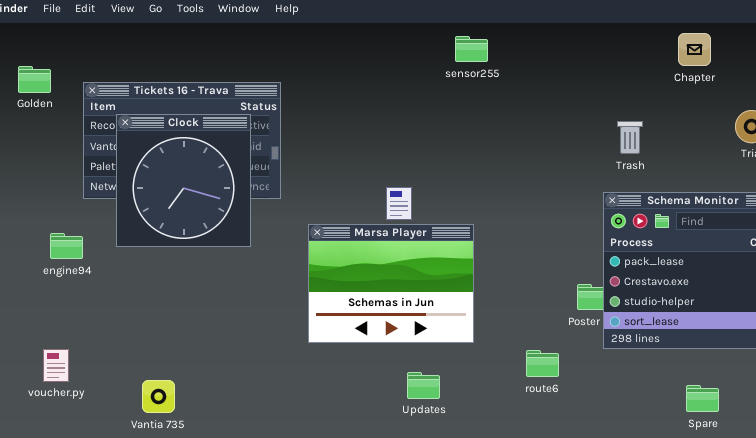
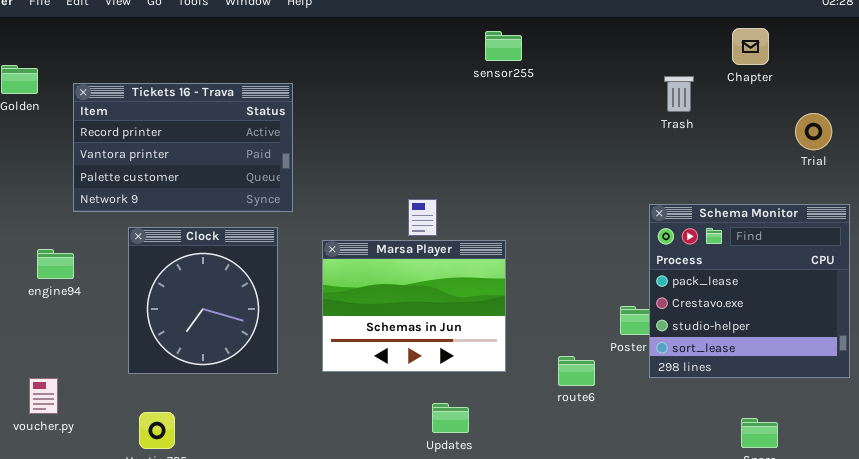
Clock: [116,114,251,247] -> [128,227,278,374], moved
Trash: [617,121,643,154] -> [664,76,694,112], moved
route6: [526,350,559,377] -> [558,356,595,386], moved

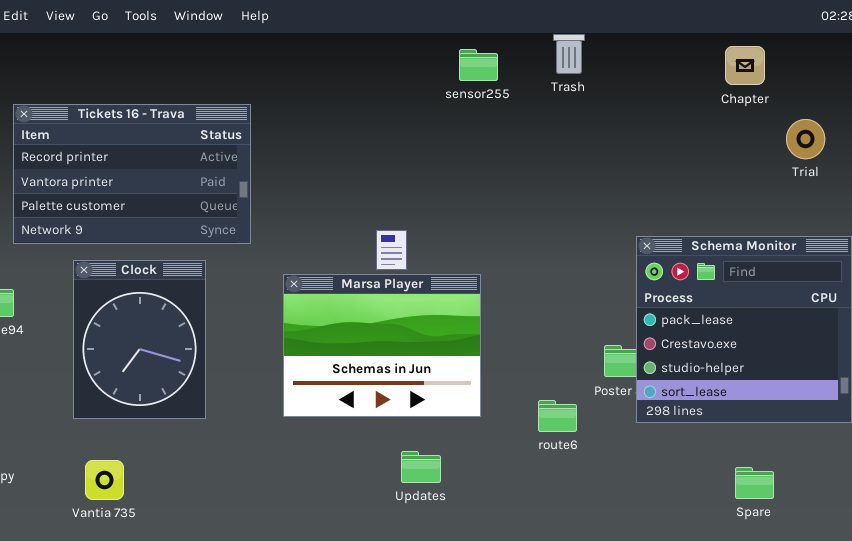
Trash: [664,76,694,112] -> [553,34,585,74], moved
Trial: [795,113,832,150] -> [786,119,825,159], moved
Clock: [128,227,278,374] -> [73,260,206,419], resized

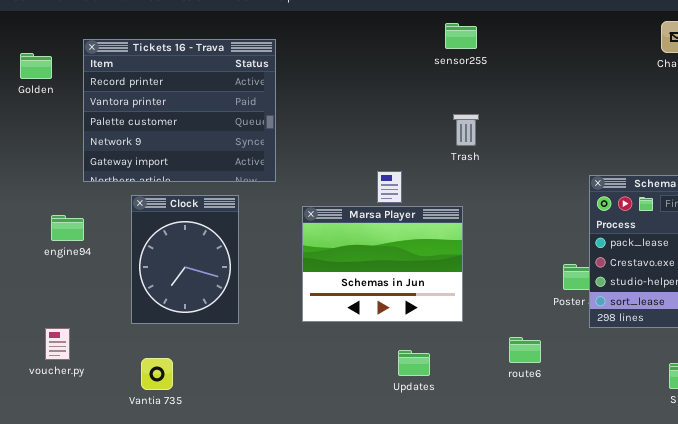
Trash: [553,34,585,74] -> [453,114,479,146], moved
Tickets 16 - Trava: [13,104,251,244] -> [83,39,276,182], resized
route6: [538,400,577,432] -> [509,337,541,363], moved

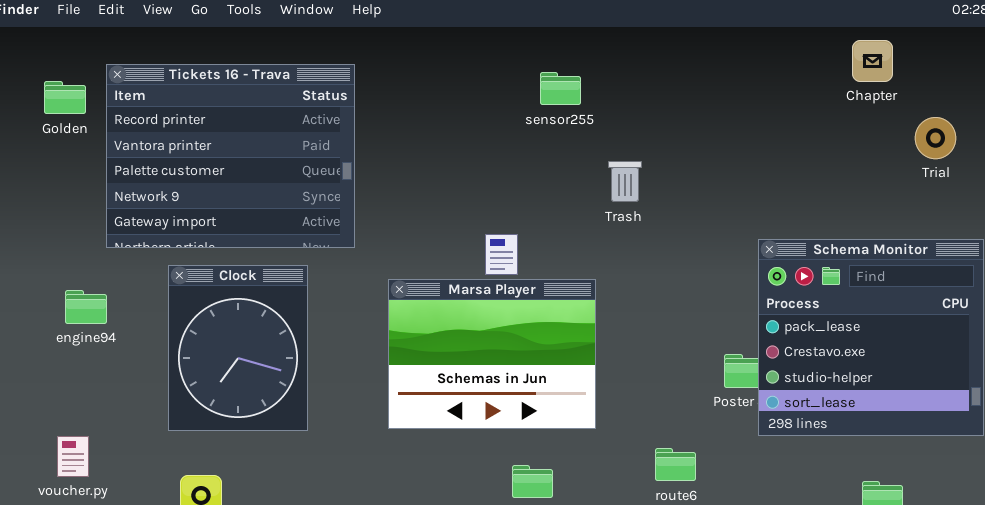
sensor255: [445,23,477,49] -> [540,72,581,105], moved
Golden: [20,53,52,79] -> [44,81,86,114], moved
Trash: [453,114,479,146] -> [608,161,642,202], moved

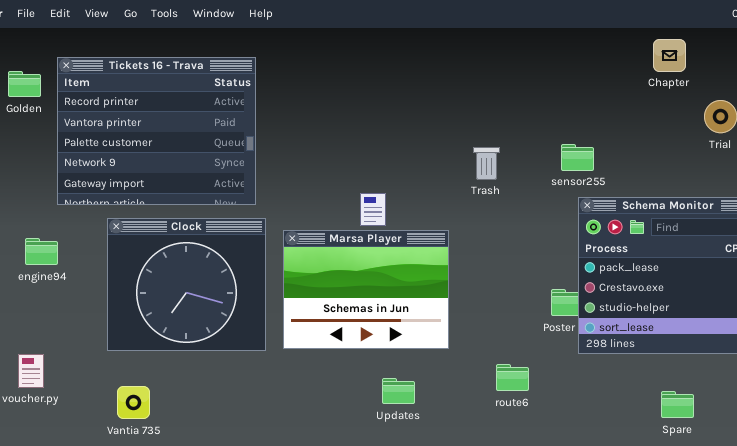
sensor255: [540,72,581,105] -> [561,144,594,171], moved
Trash: [608,161,642,202] -> [473,147,500,180], moved
Clock: [168,265,308,431] -> [107,218,266,351], resized

